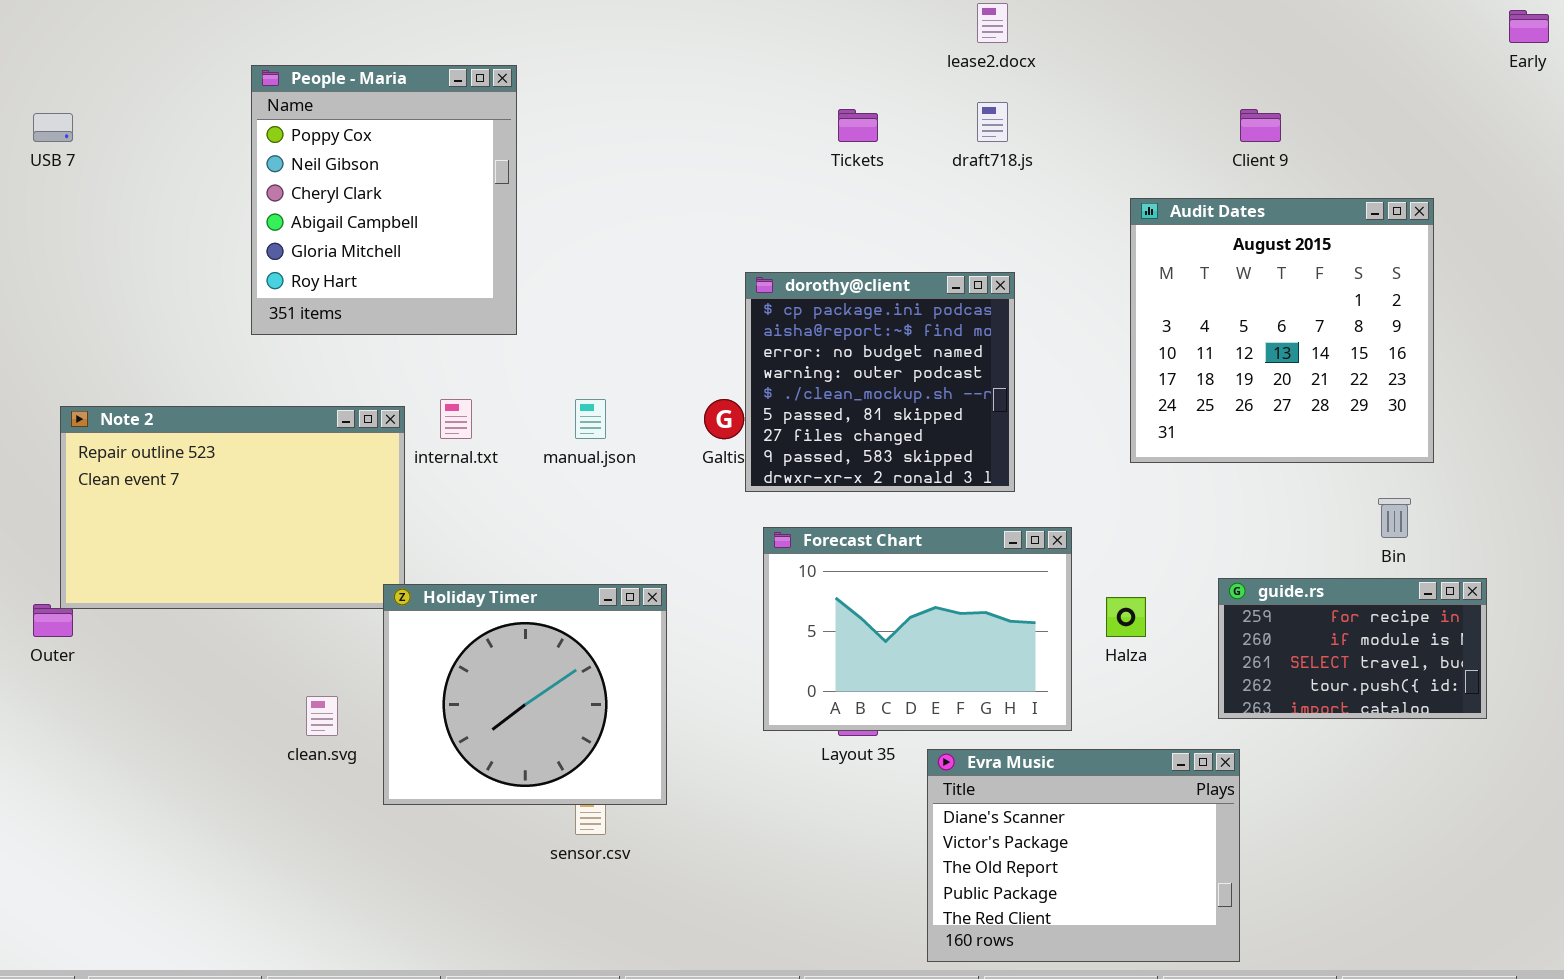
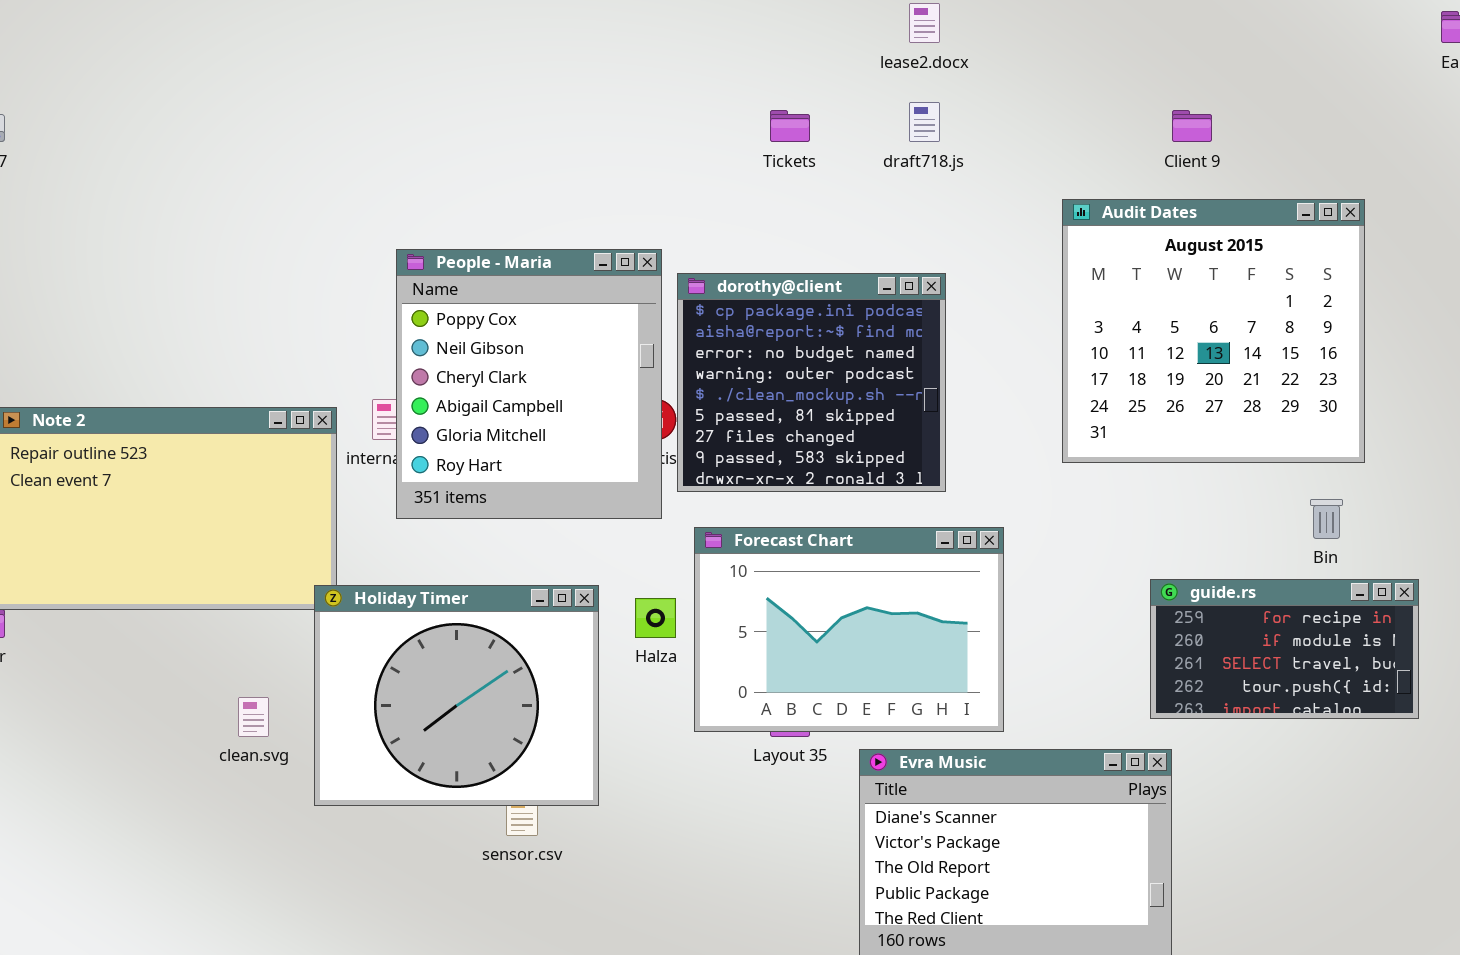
People - Maria: [251,65,517,335] -> [396,249,662,519], moved
Halza: [1106,597,1146,637] -> [635,598,676,638], moved

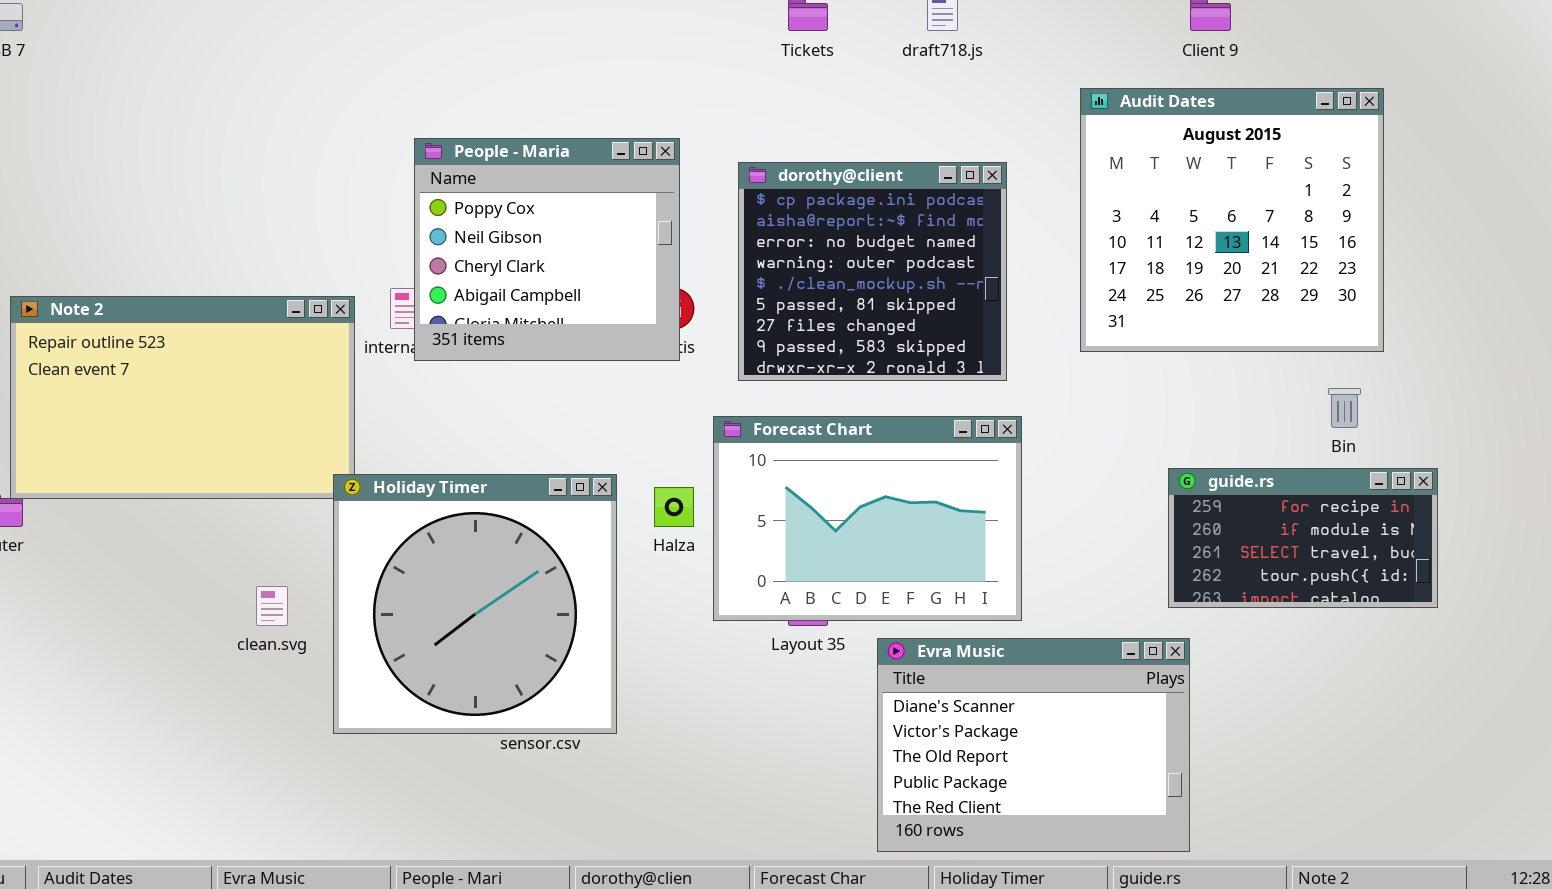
People - Maria: [396,249,662,519] -> [414,138,680,361], resized
dorothy@client: [677,273,946,492] -> [738,162,1007,381], moved
Holiday Timer: [314,585,599,806] -> [333,474,617,734], resized

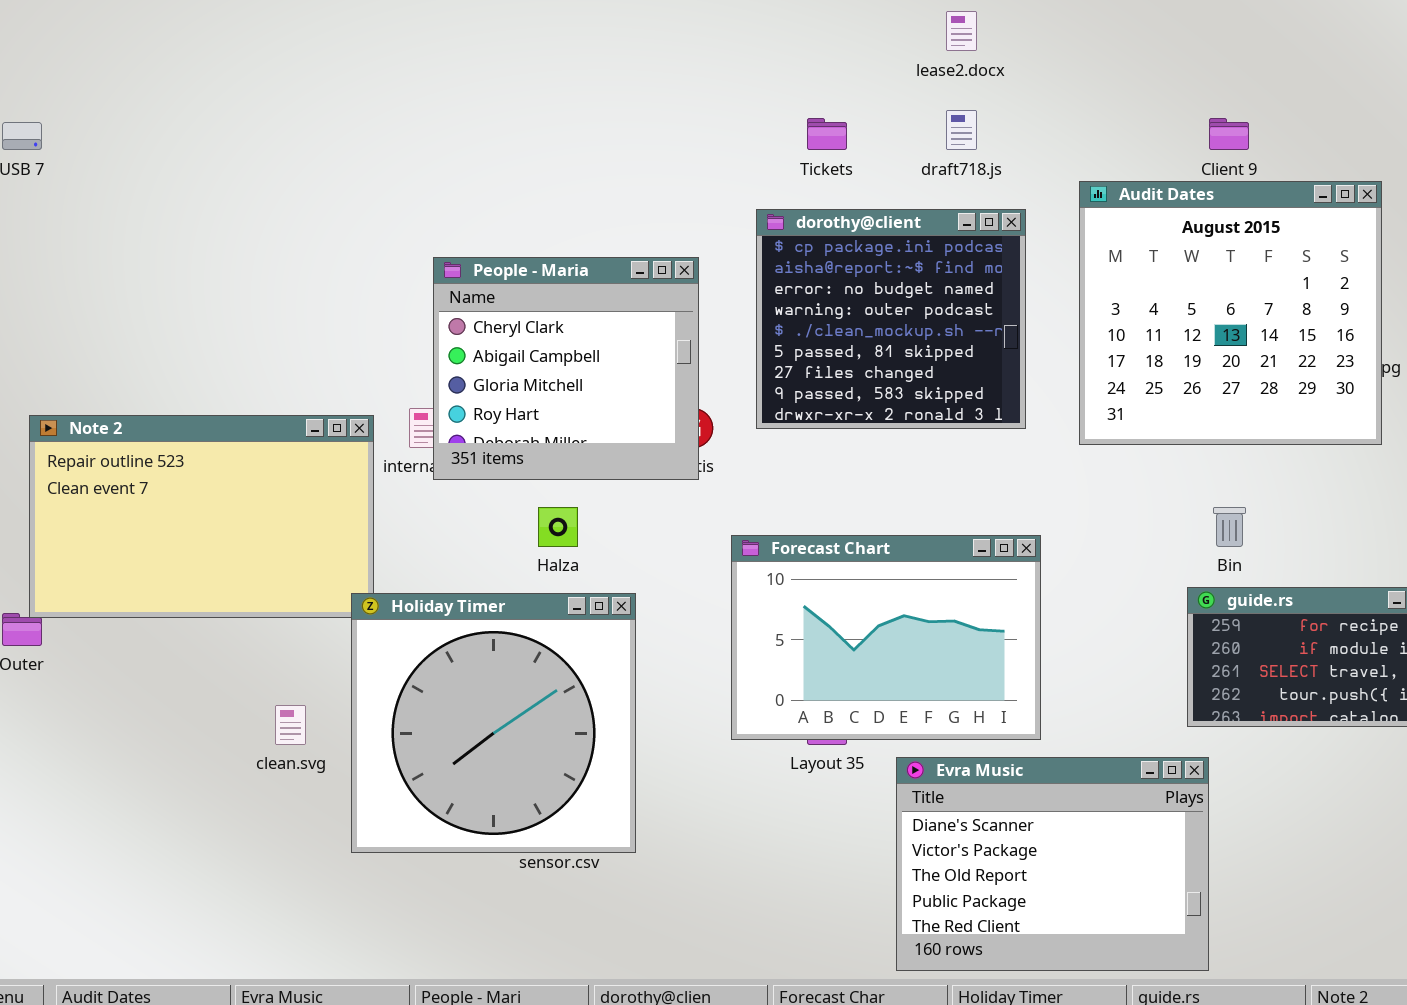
Audit Dates: [1080,88,1384,352] -> [1079,181,1382,445], moved
People - Maria: [414,138,680,361] -> [433,257,699,480], scrolled down 2 rows
dorothy@client: [738,162,1007,381] -> [756,209,1026,429], moved
Bin: [1328,388,1361,428] -> [1213,507,1246,547], moved
Halza: [654,487,694,527] -> [538,507,578,547], moved

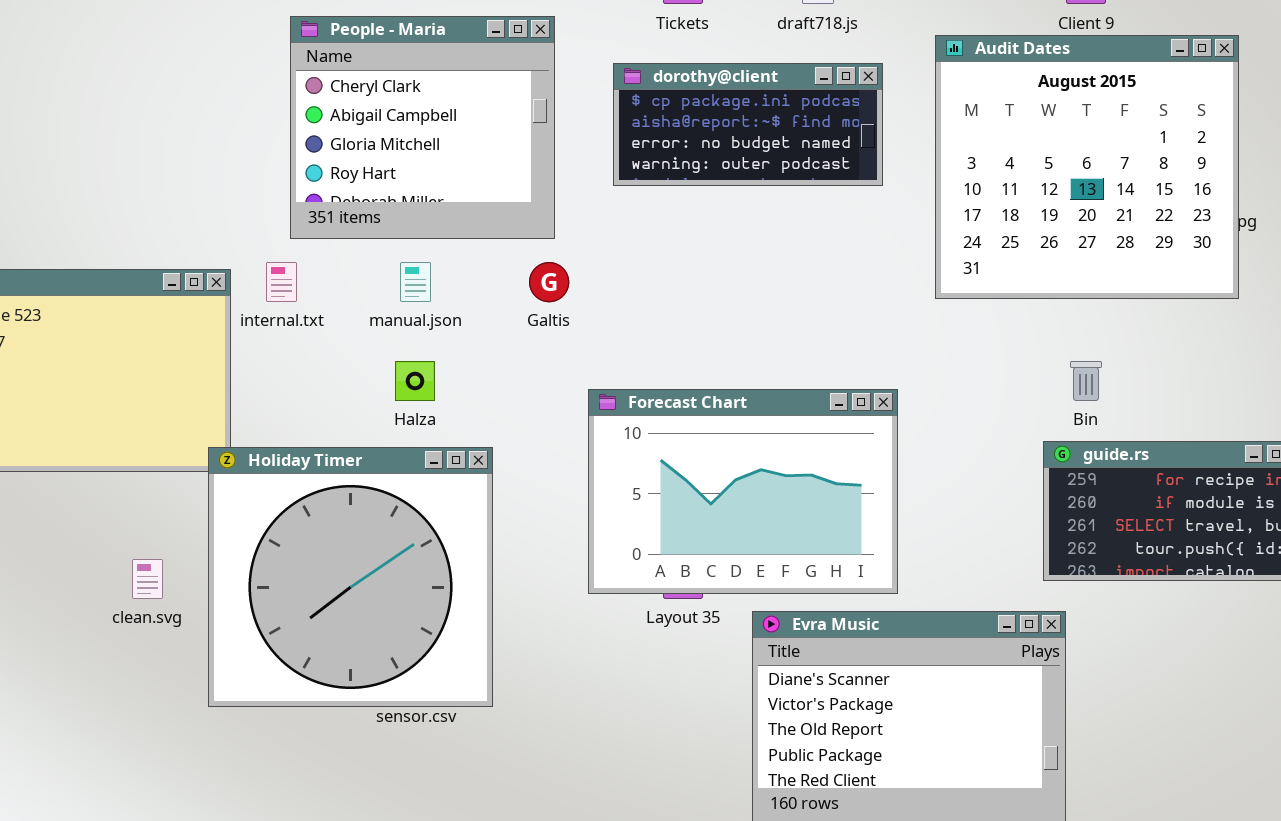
dorothy@client: [756,209,1026,429] -> [613,63,883,186], resized
People - Maria: [433,257,699,480] -> [290,16,555,239], moved

